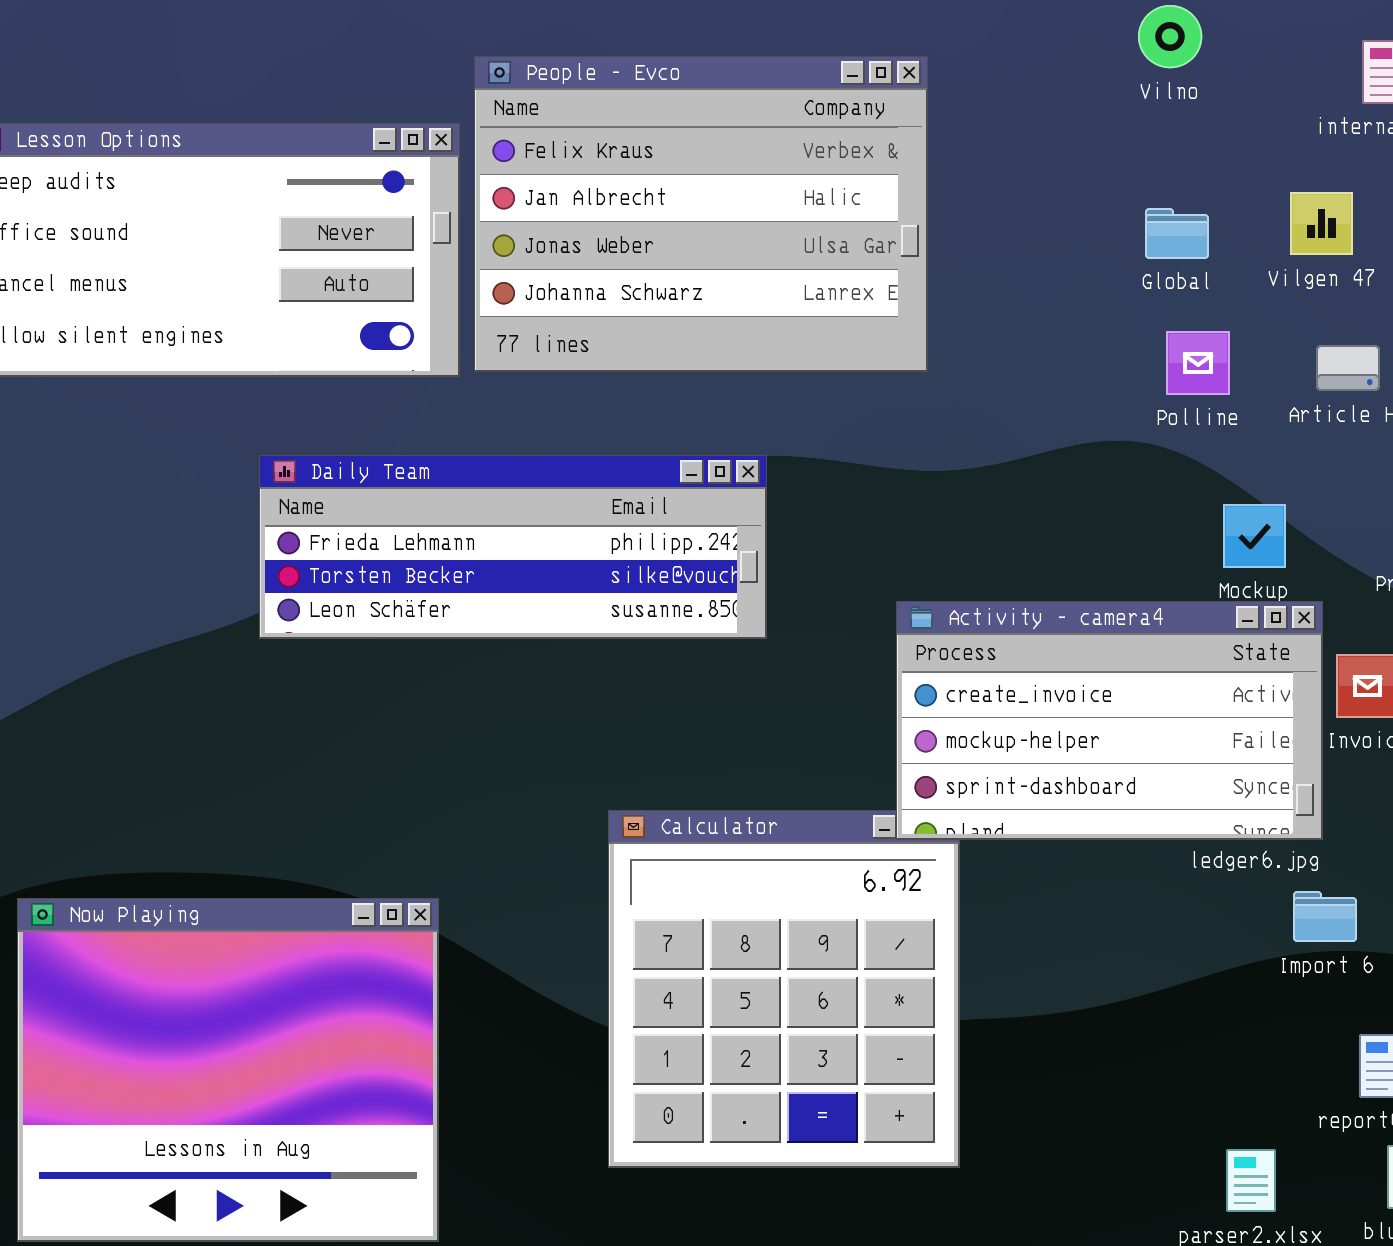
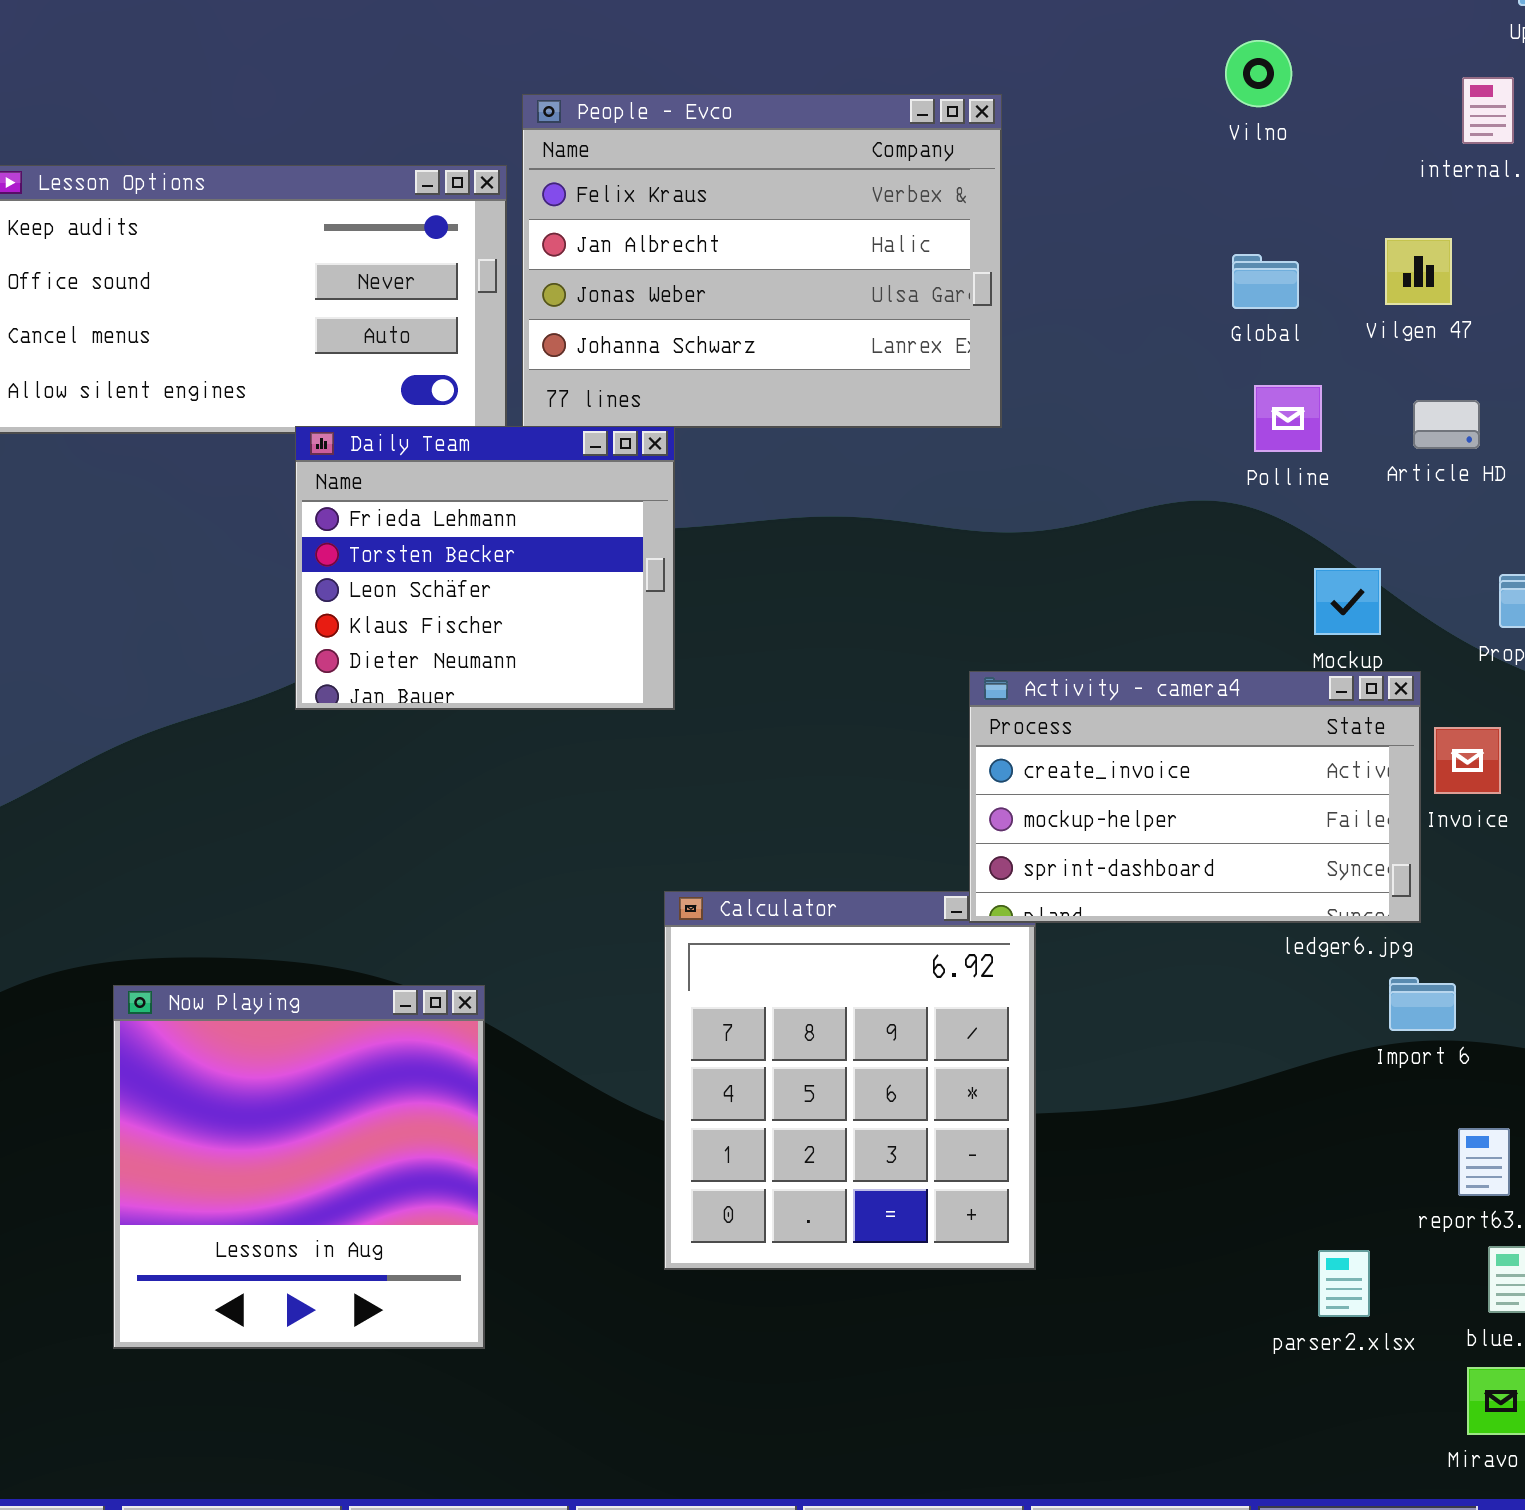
Daily Team: [259,455,767,639] -> [295,426,675,710], resized
Now Playing: [17,898,439,1242] -> [113,985,485,1349], resized

